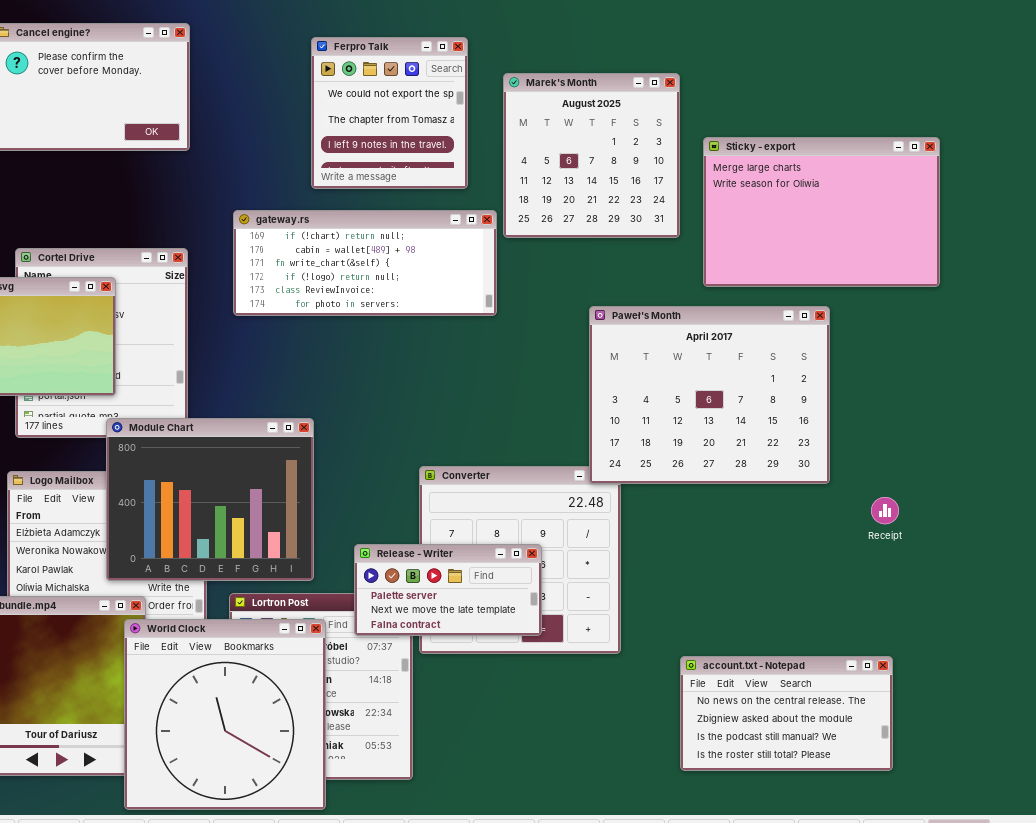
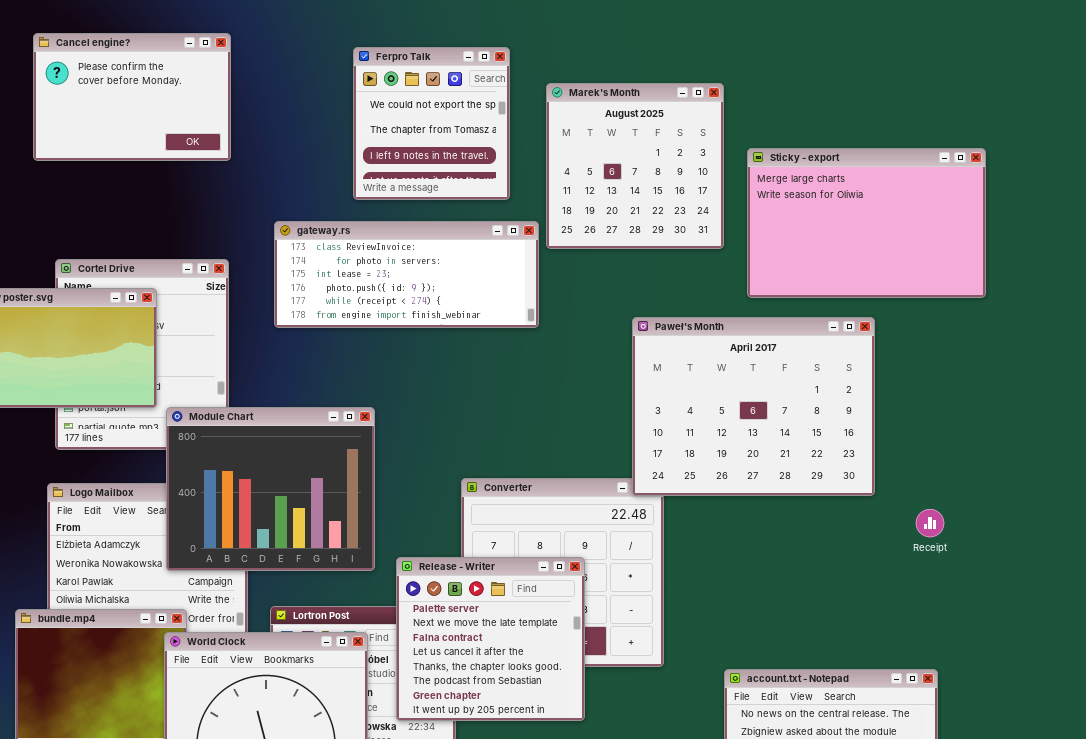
gateway.rs: [233,210,497,316] -> [274,221,539,328], scrolled down 4 rows
Module Chart: [106,418,314,581] -> [166,407,375,571], moved
Release - Writer: [354,544,542,636] -> [396,557,585,721], resized

